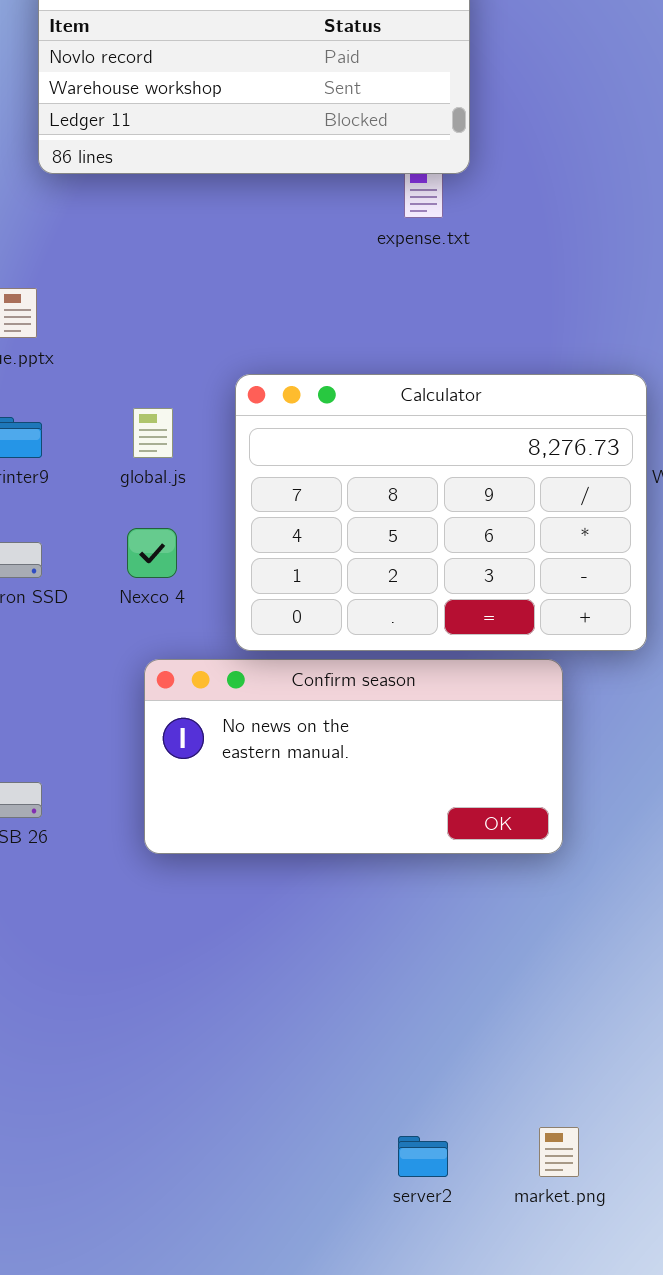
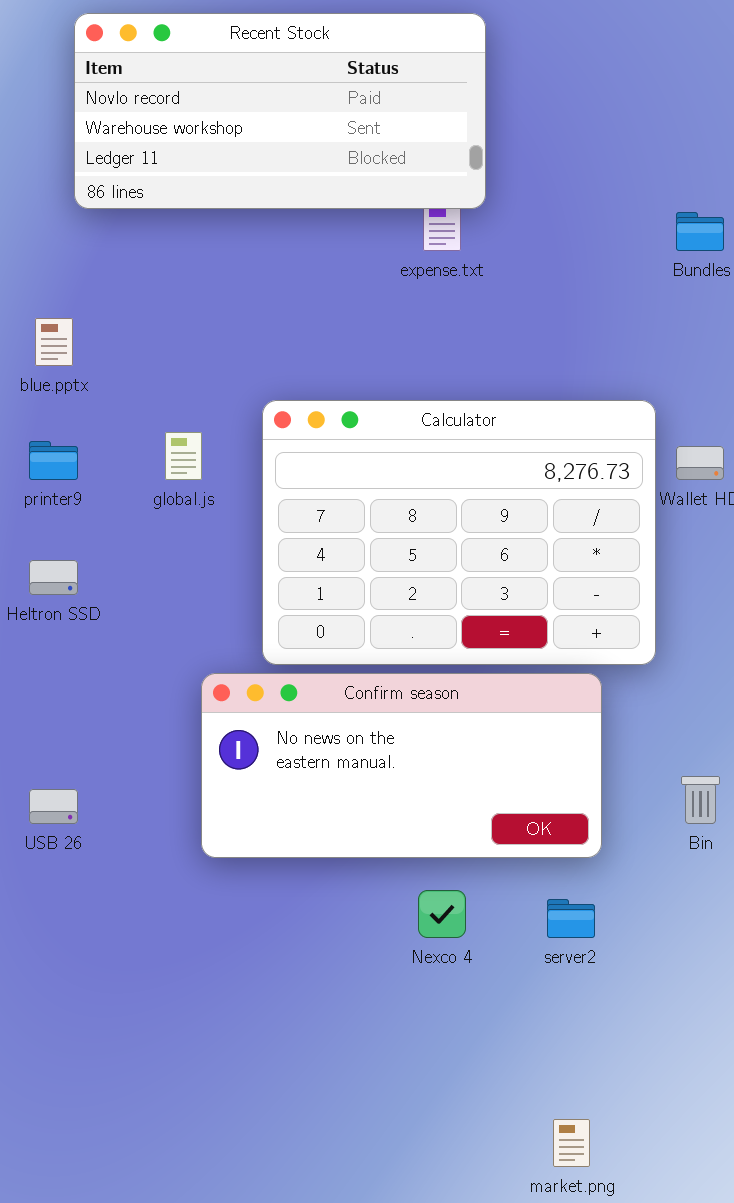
Nexco 4: [127,528,177,578] -> [418,890,466,938], moved
Confirm season: [144,659,563,854] -> [201,673,602,858], moved
server2: [398,1136,448,1177] -> [547,899,595,938], moved

